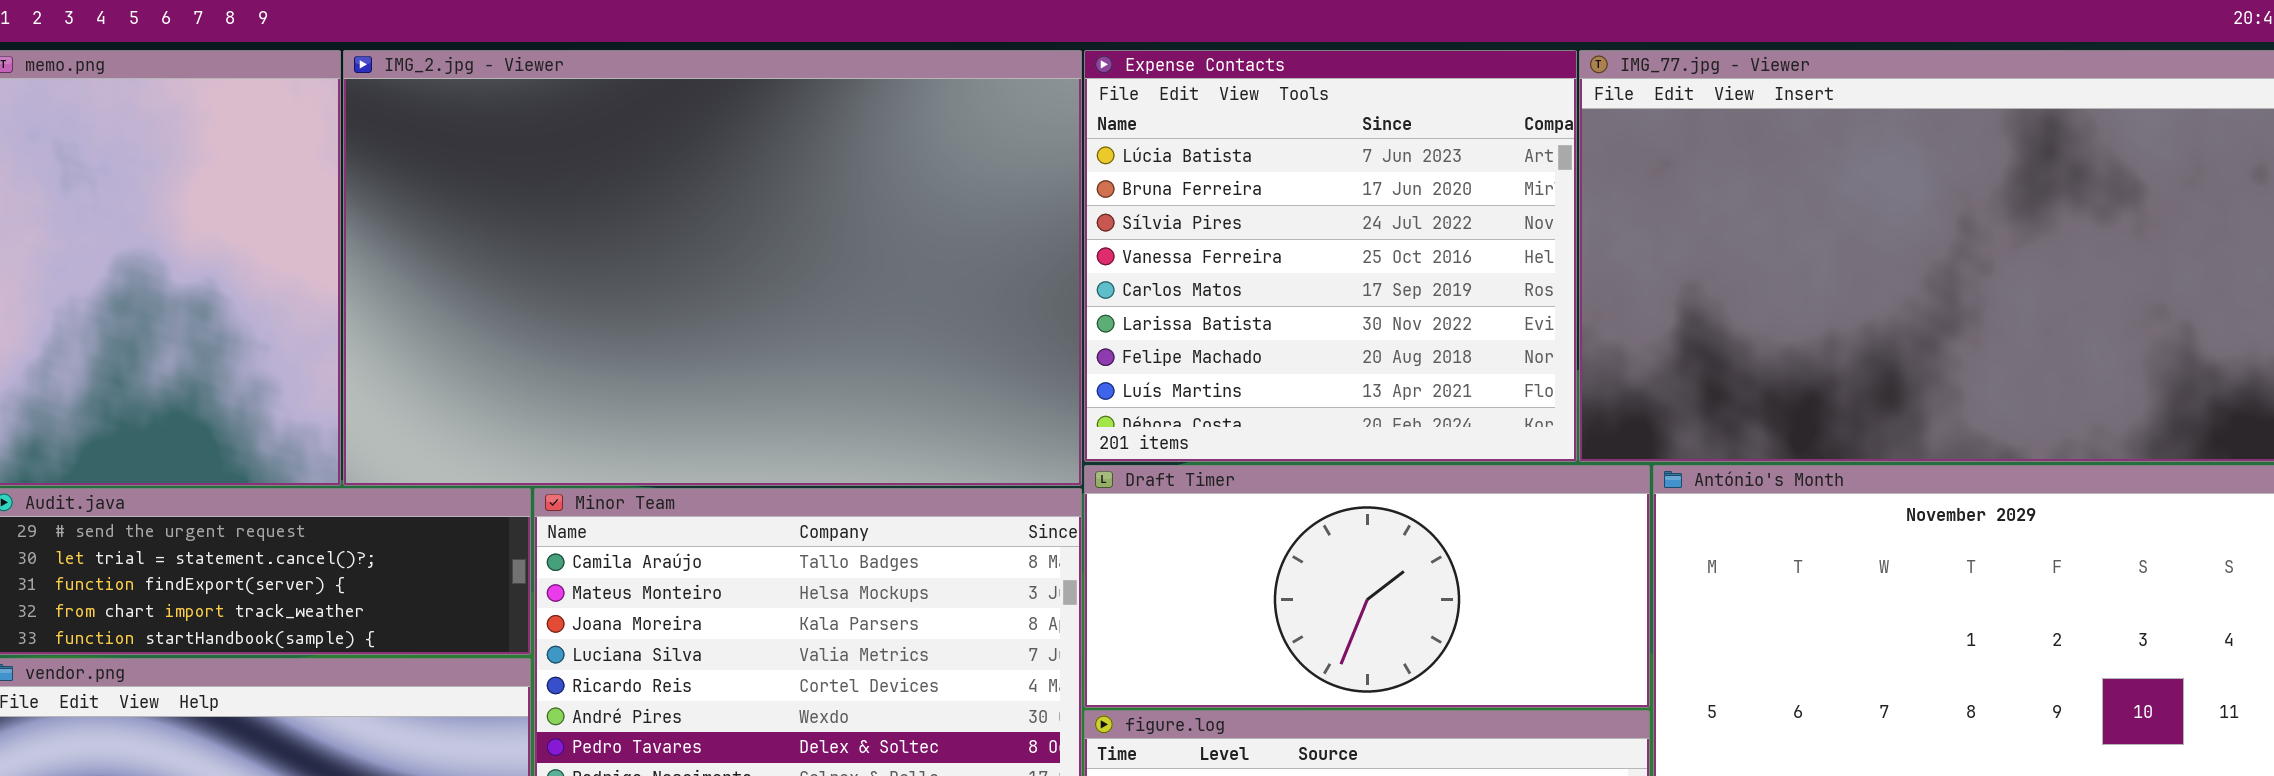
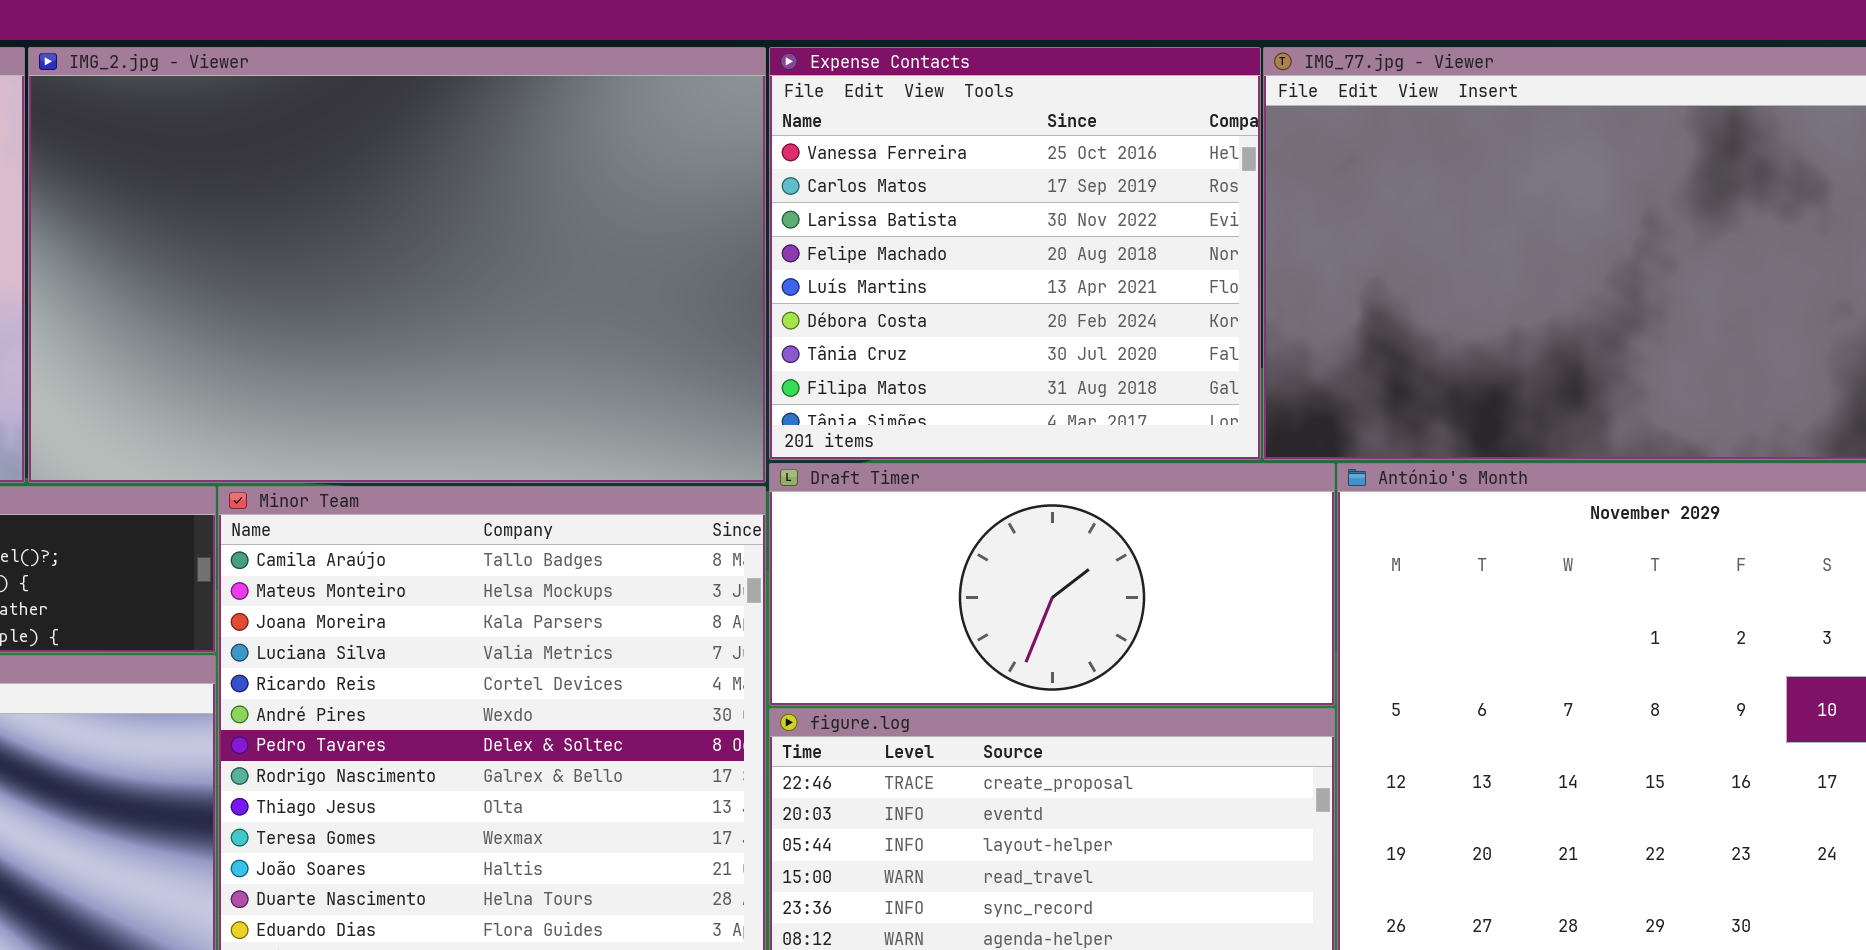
Expense Contacts: [1084,50,1577,462] -> [769,47,1261,460], scrolled down 3 rows

